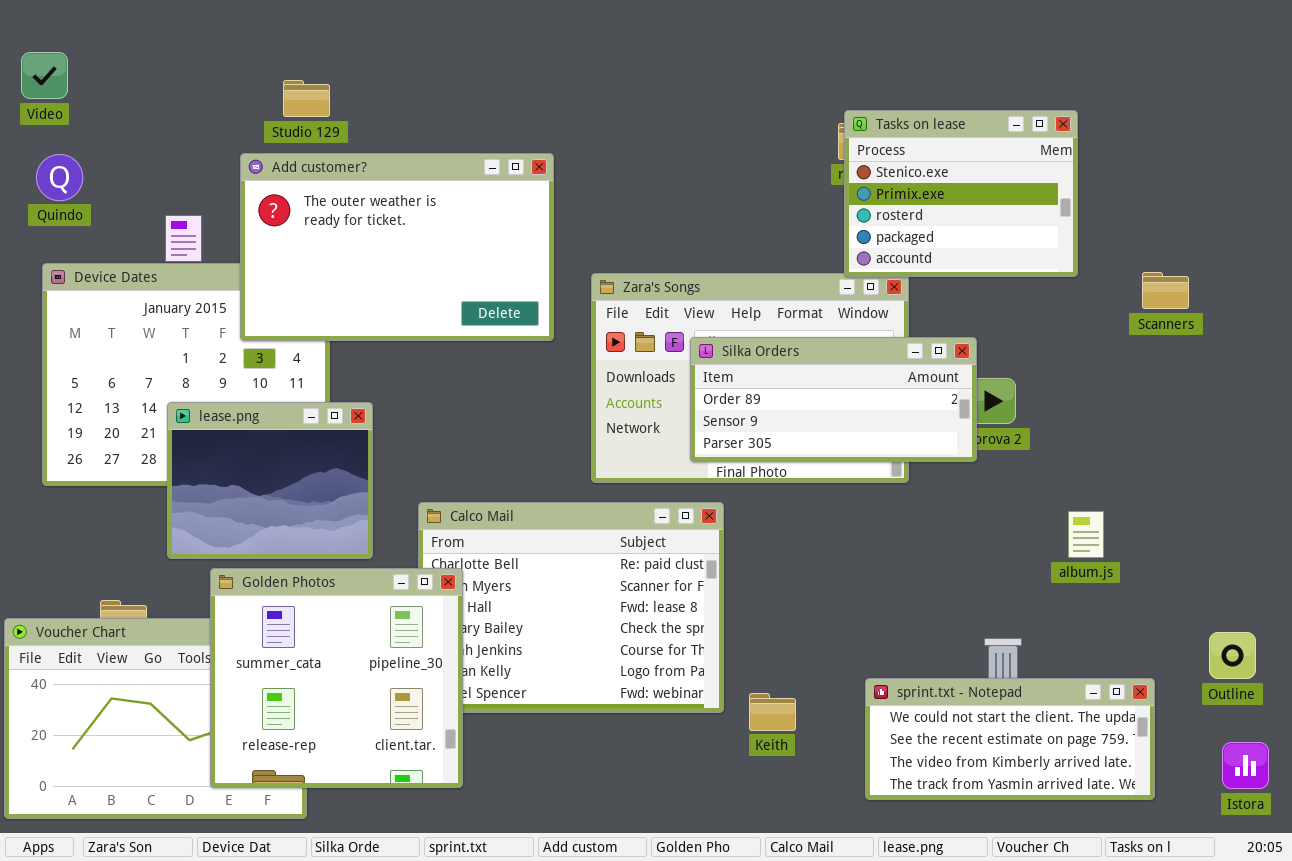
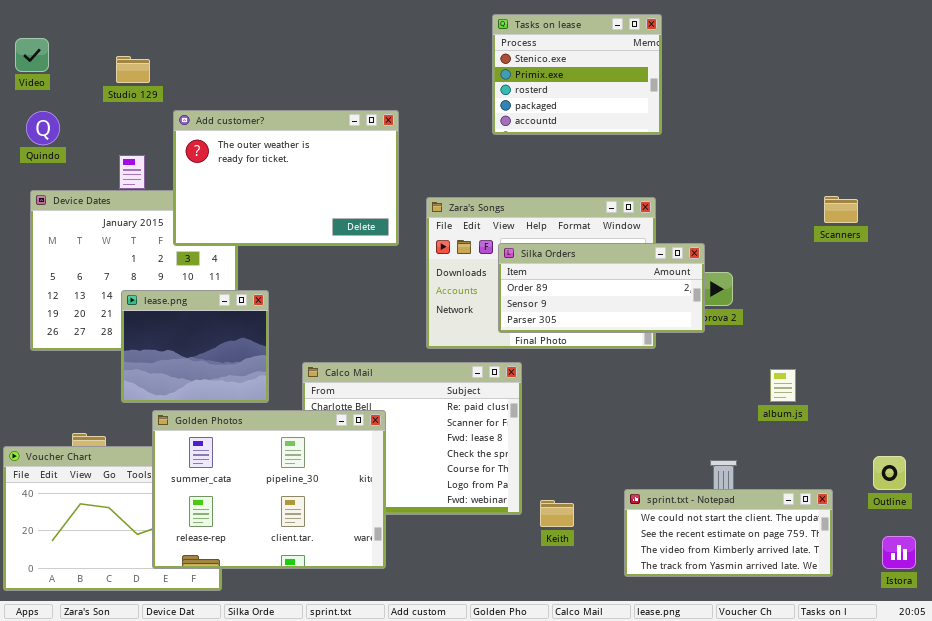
Studio 129: [283,80,330,117] -> [116,56,150,83], moved
Tasks on lease: [844,110,1078,277] -> [492,14,662,135], moved
Golden Photos: [210,568,463,788] -> [152,410,386,569], resized

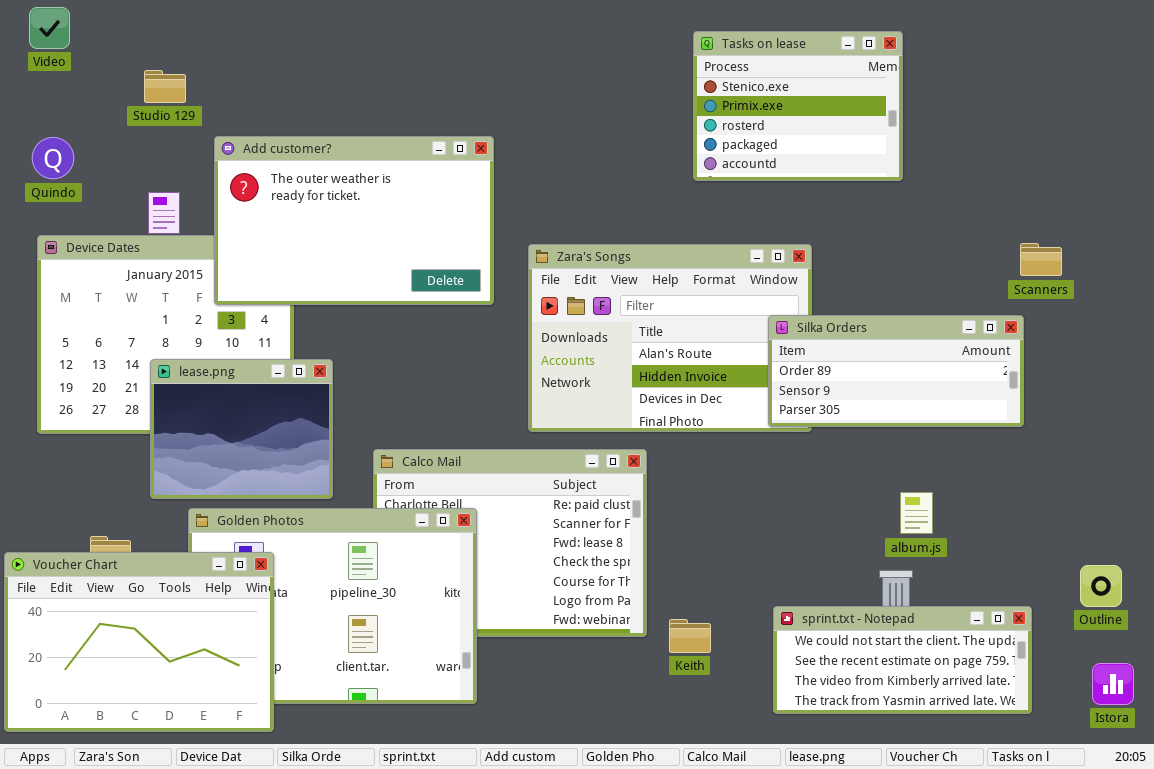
Tasks on lease: [492,14,662,135] -> [693,31,903,181], moved
Video: [15,38,49,72] -> [29,7,70,49], moved
Silka Orders: [498,243,705,333] -> [768,315,1024,427], moved
album.js: [770,369,796,402] -> [900,492,933,534], moved
Voucher Chart: [3,446,222,591] -> [4,552,274,732], raised

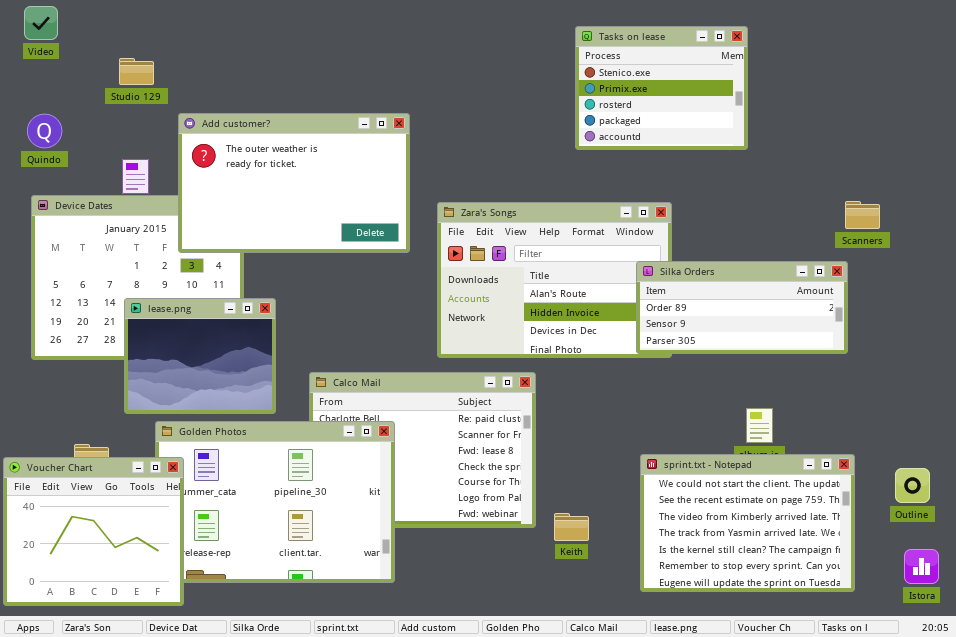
Voucher Chart: [4,552,274,732] -> [3,457,184,606], resized
sprint.txt - Notepad: [773,606,1032,714] -> [640,454,855,592], resized

